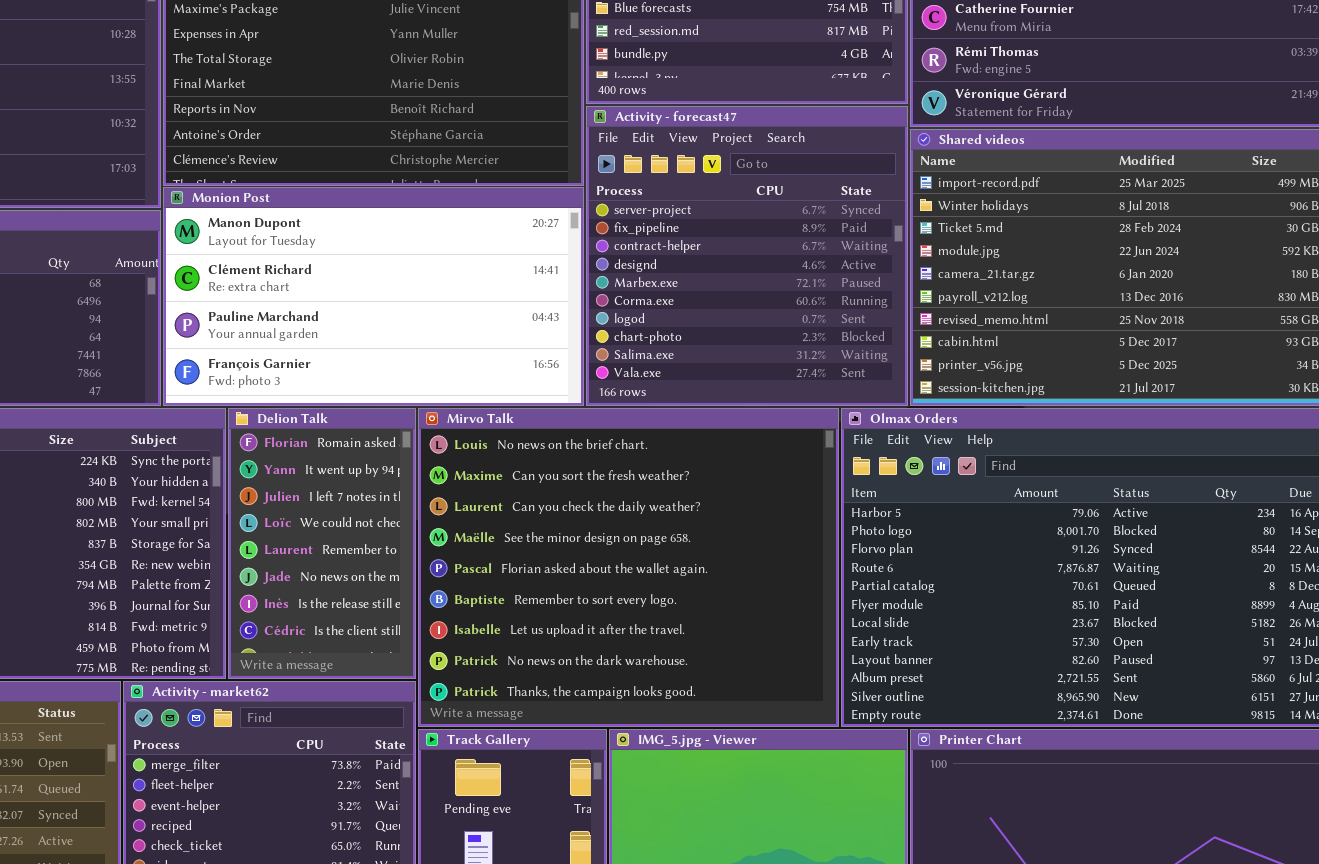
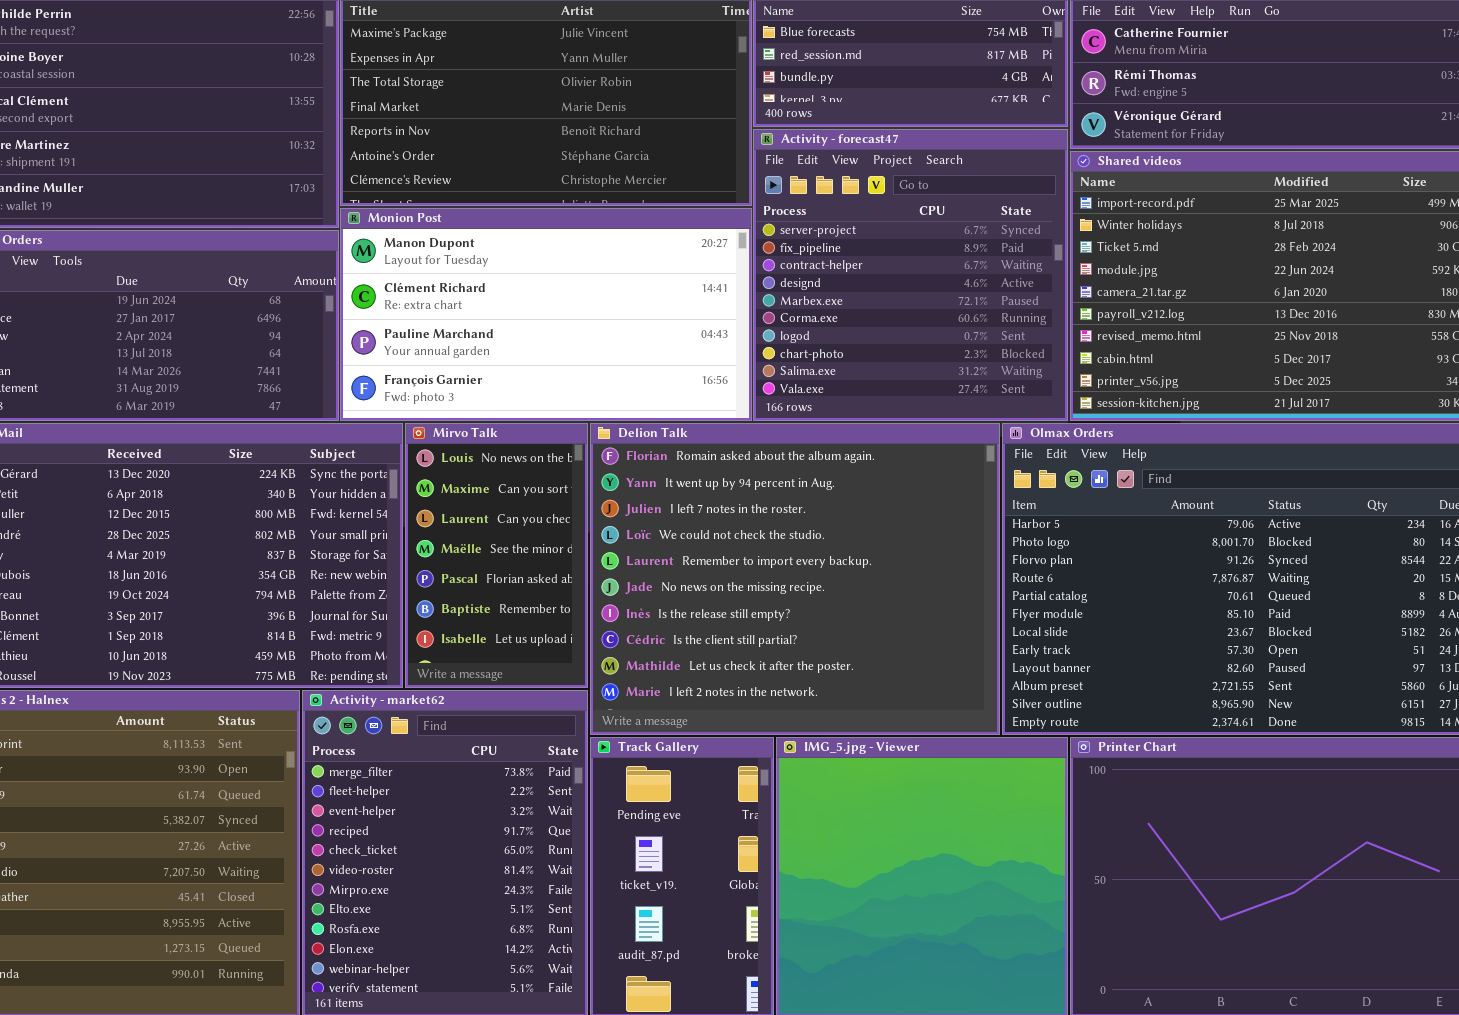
Delion Talk: [228,408,416,679] -> [590,423,1000,735], moved, resized
Mirvo Talk: [418,408,839,727] -> [405,423,588,688], moved, resized

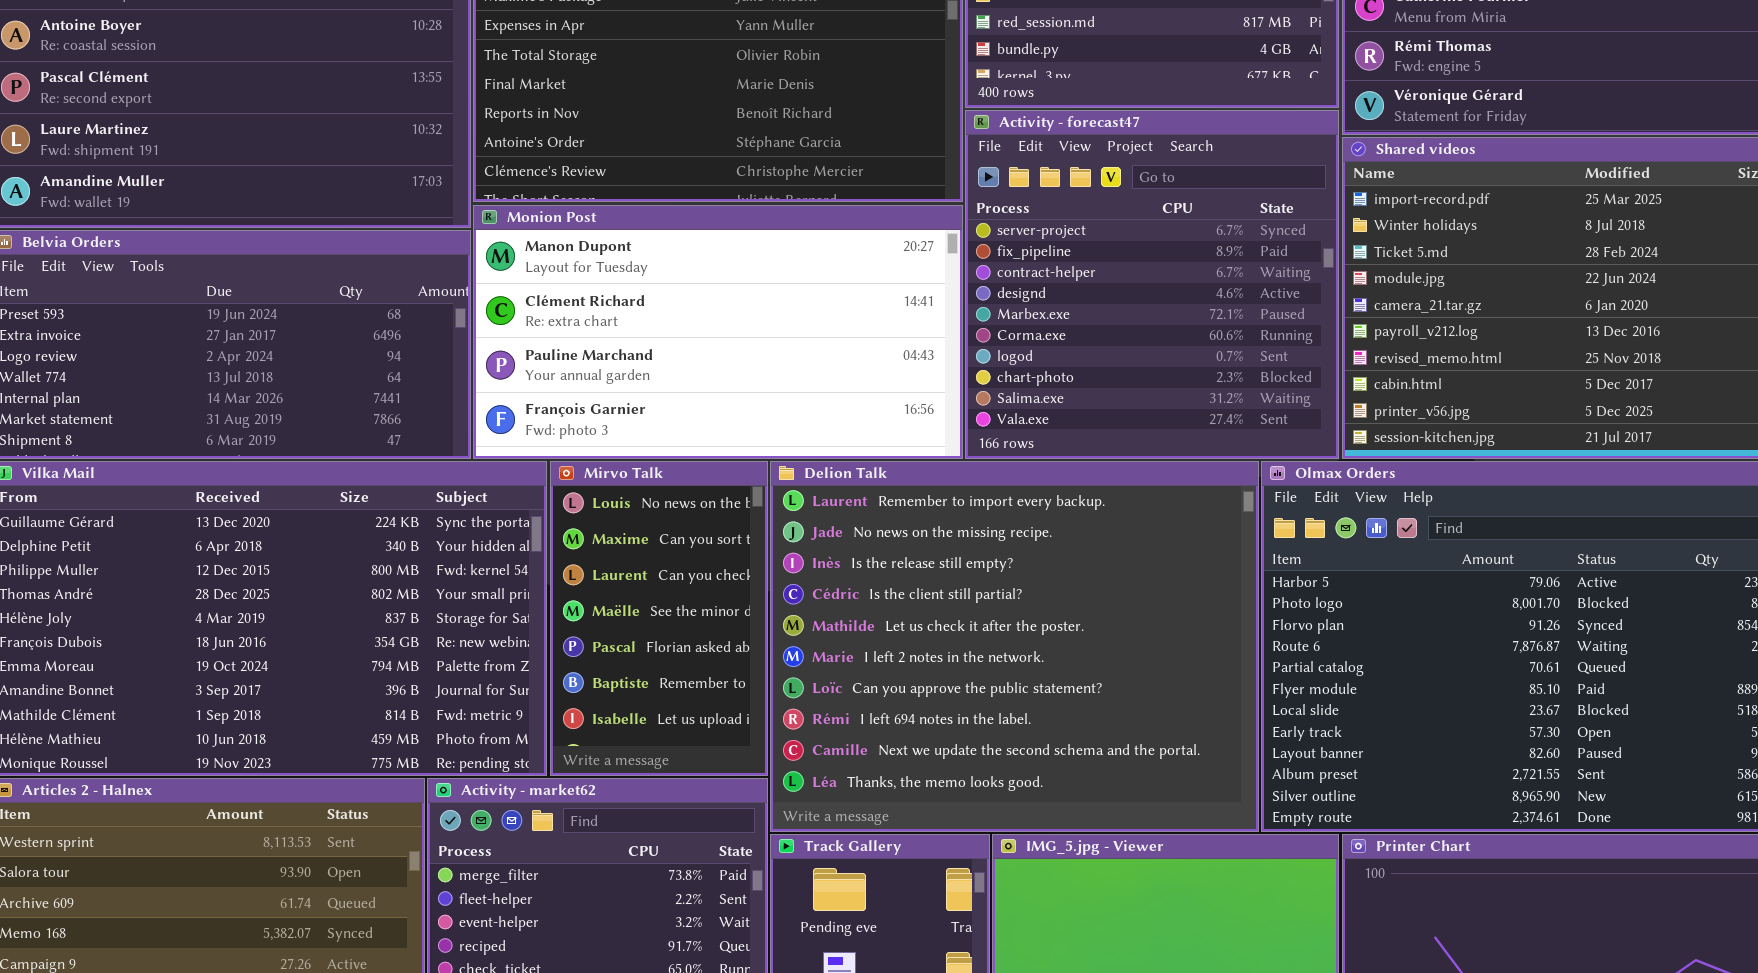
Delion Talk: [590,423,1000,735] -> [770,461,1259,832], scrolled down 4 rows

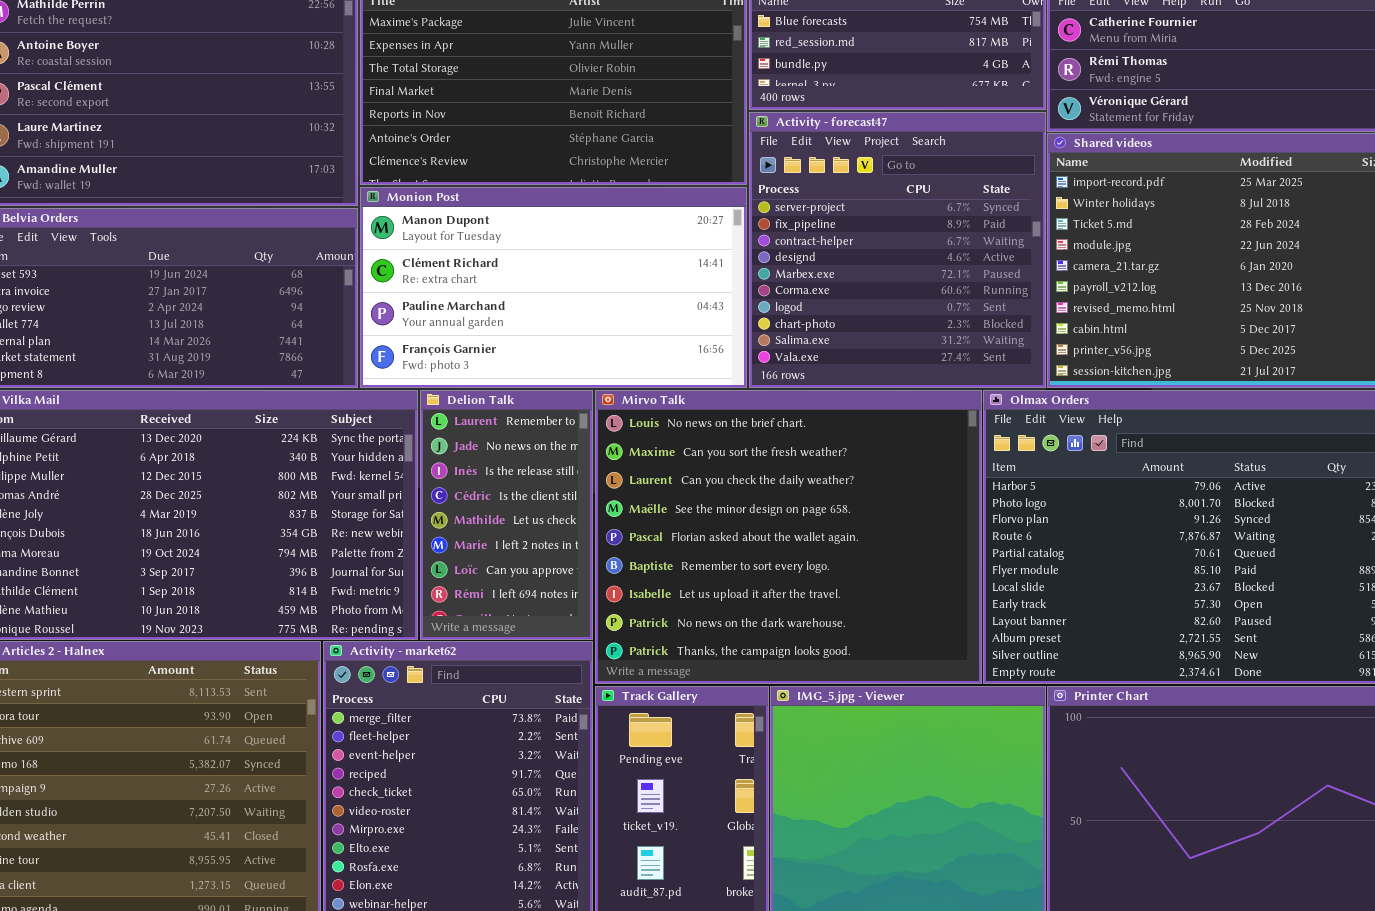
Mirvo Talk: [550,461,768,776] -> [595,390,982,684], moved, resized
Delion Talk: [770,461,1259,832] -> [420,390,593,640], moved, resized

